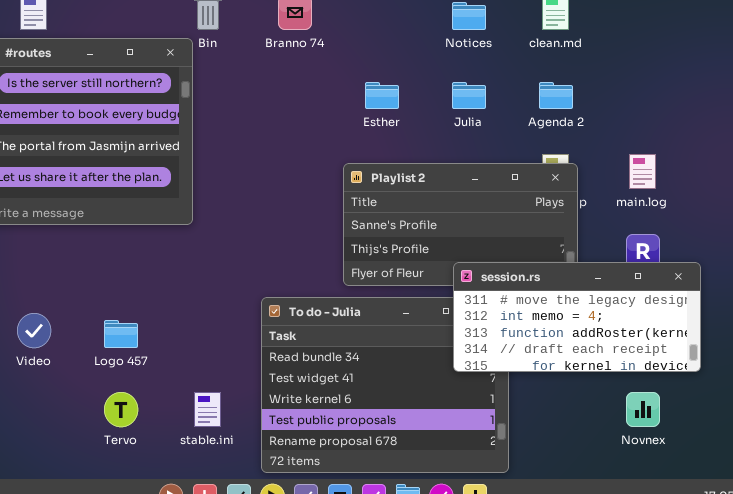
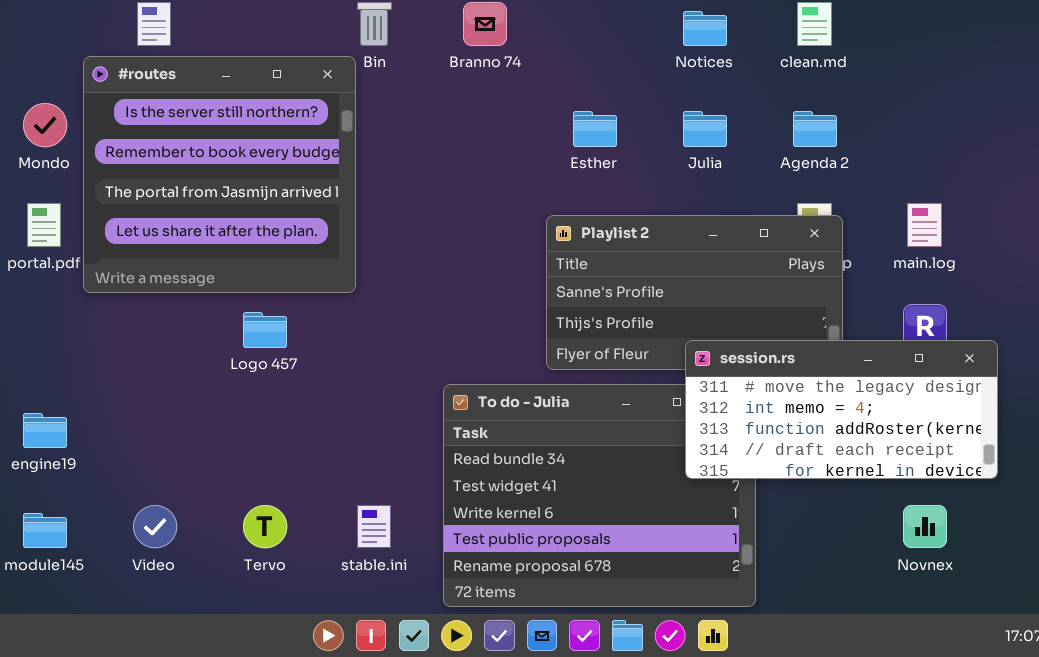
Video: [17,313,51,348] -> [133,505,177,548], moved
Logo 457: [104,320,138,348] -> [243,312,287,348], moved

